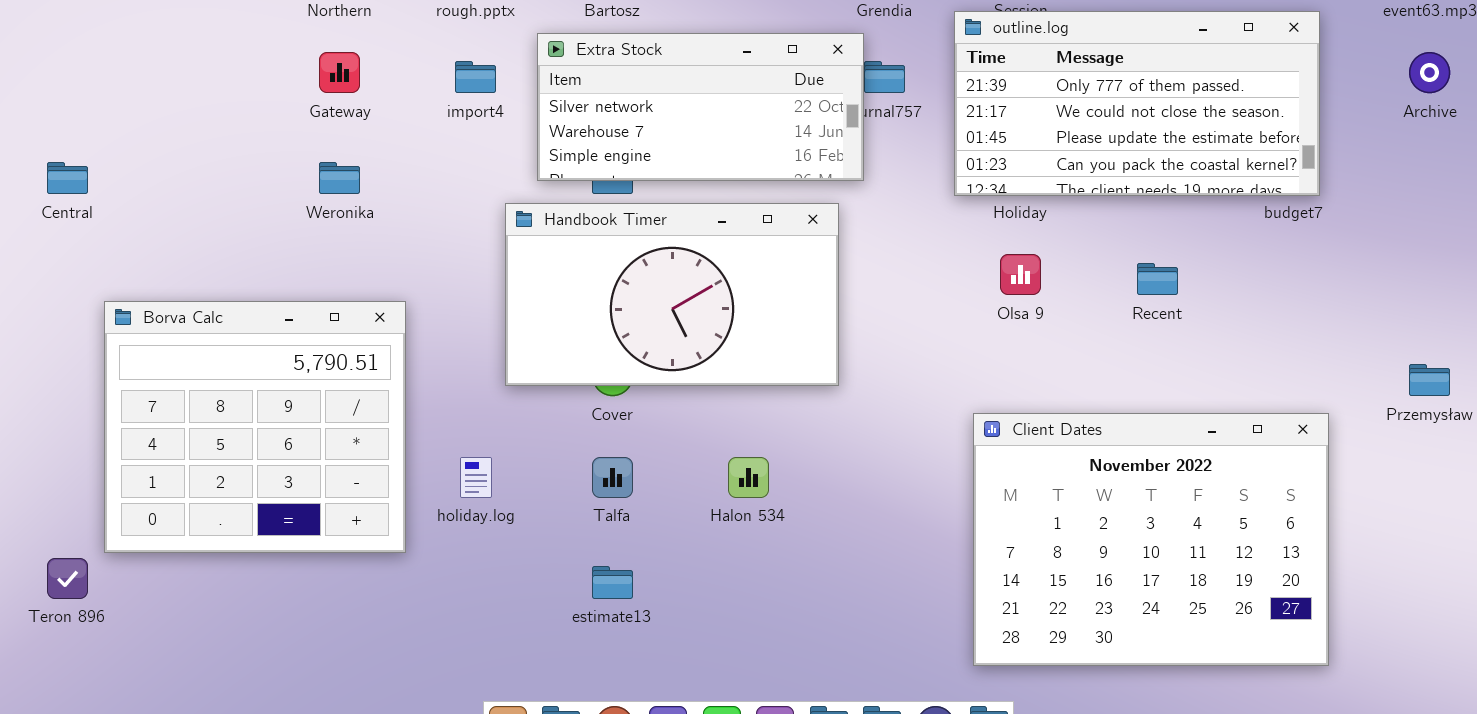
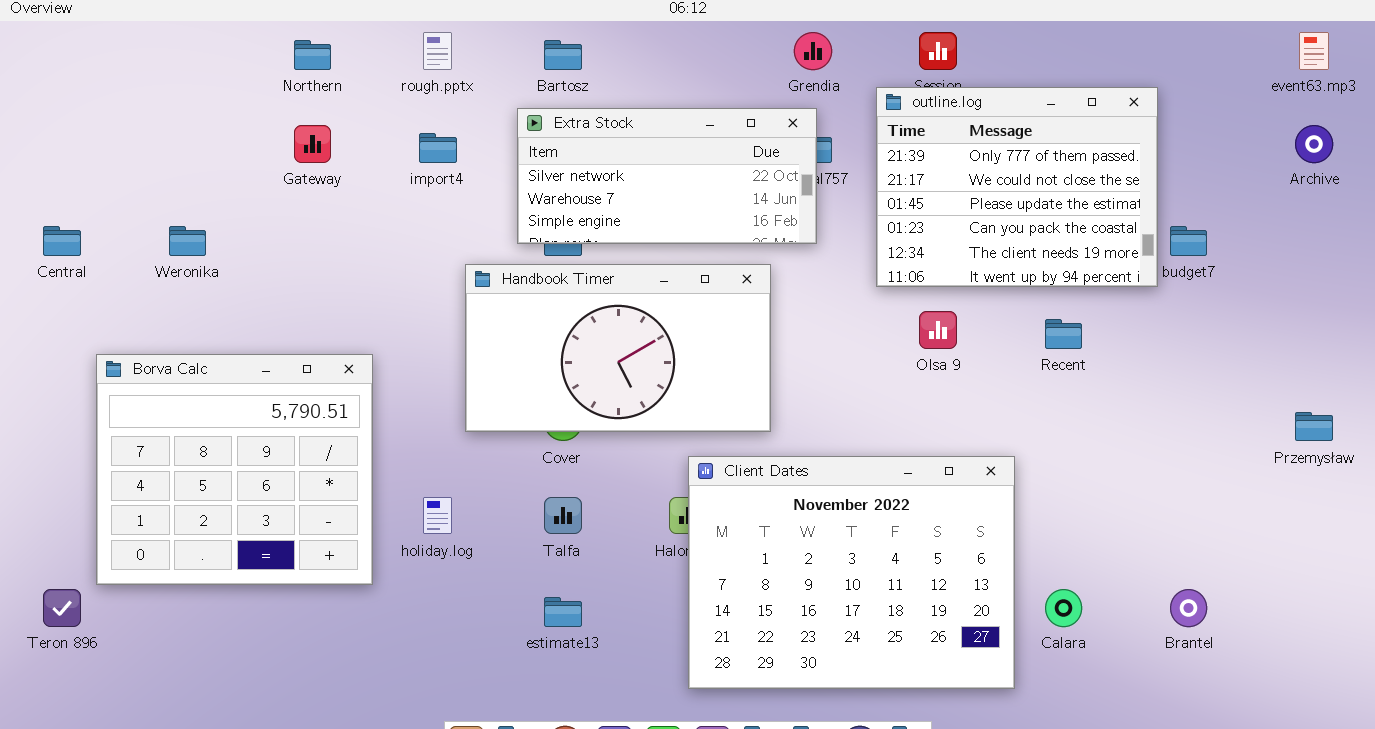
outline.log: [954,11,1320,196] -> [876,87,1158,287], resized
Extra Stock: [537,33,864,181] -> [517,108,817,244], moved
Weronika: [319,162,360,194] -> [169,226,206,256], moved
Client Dates: [973,413,1329,666] -> [688,456,1015,689], moved

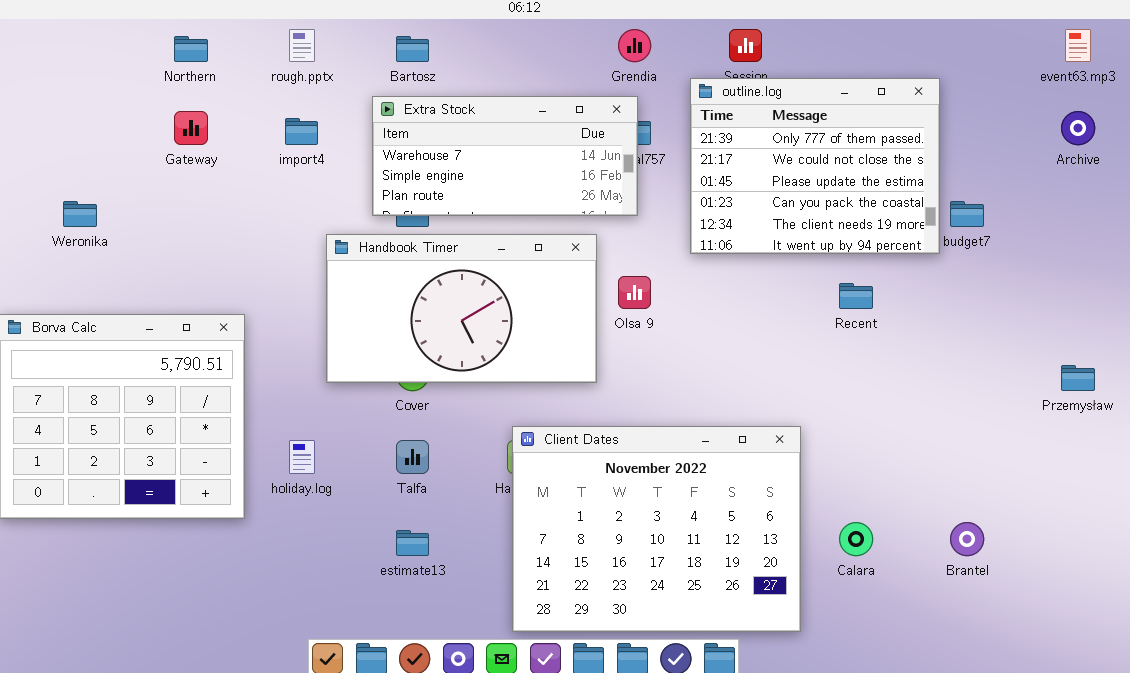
Extra Stock: [517,108,817,244] -> [372,96,638,216], scrolled down 1 row
Olsa 9: [919,311,957,349] -> [618,276,651,309], moved
Client Dates: [688,456,1015,689] -> [512,426,801,632], moved

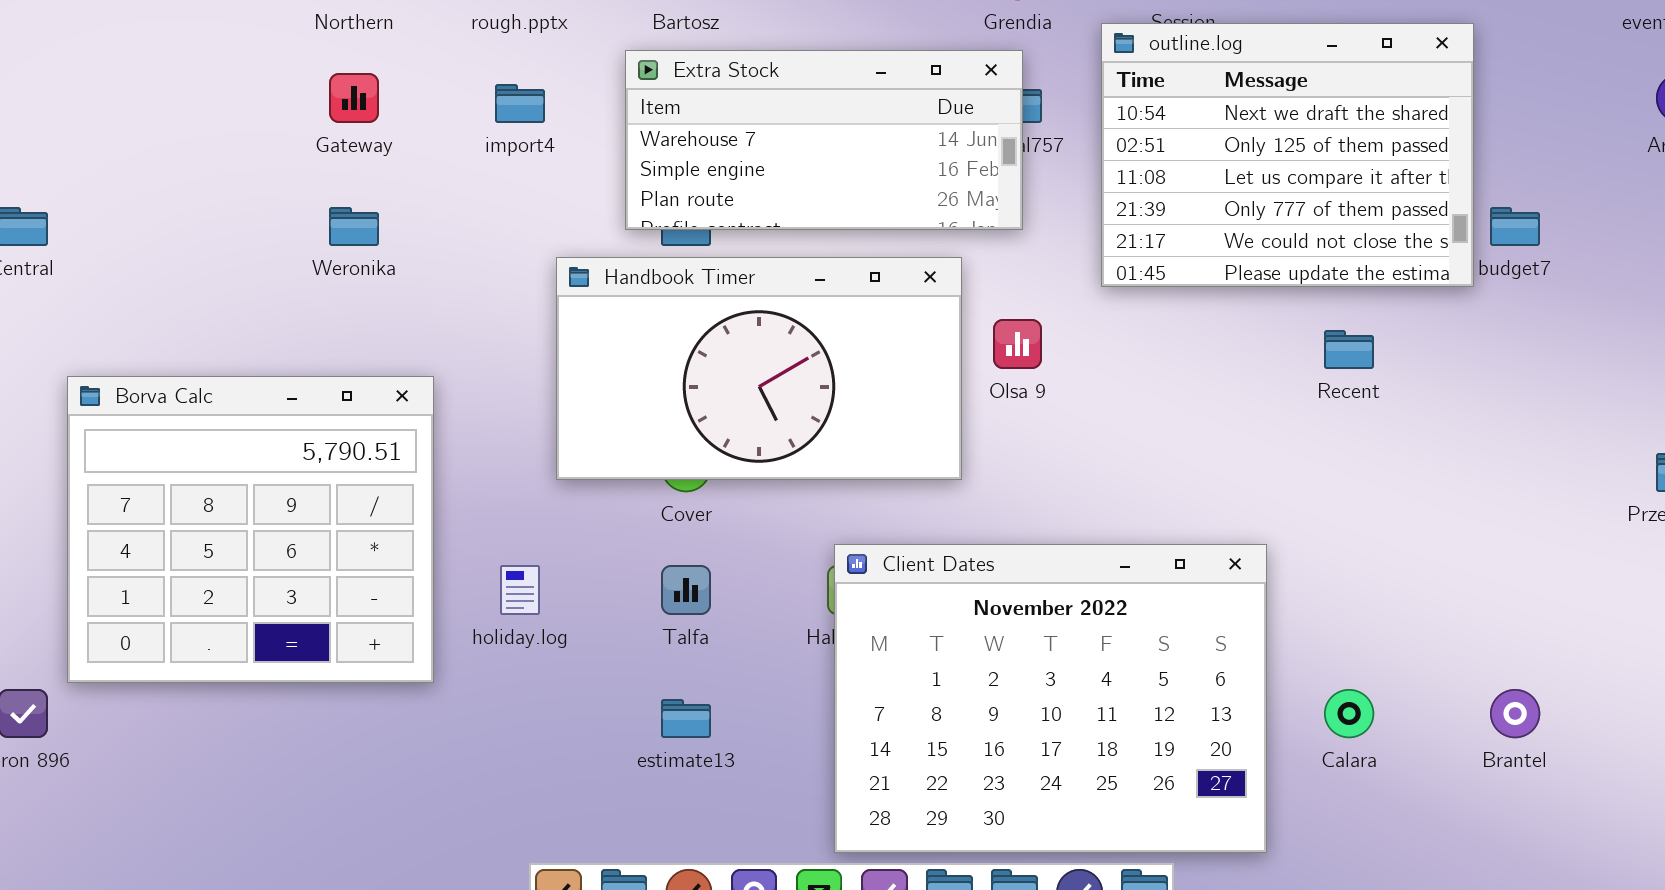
outline.log: [690,78,940,254] -> [1101,23,1474,287], scrolled up 3 rows
Weronika: [63,201,97,227] -> [329,207,379,246], moved

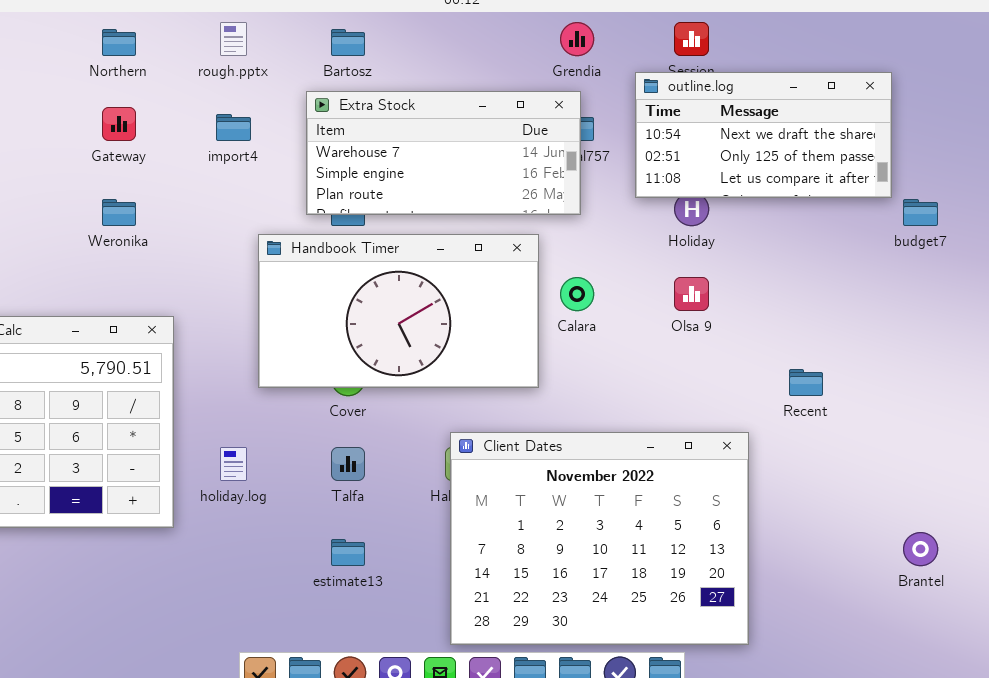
outline.log: [1101,23,1474,287] -> [635,72,892,198], resized
Olsa 9: [993,319,1042,369] -> [674,277,709,311], moved
Recent: [1324,330,1374,369] -> [789,369,823,396], moved
Calara: [1324,689,1374,738] -> [560,277,594,311], moved

